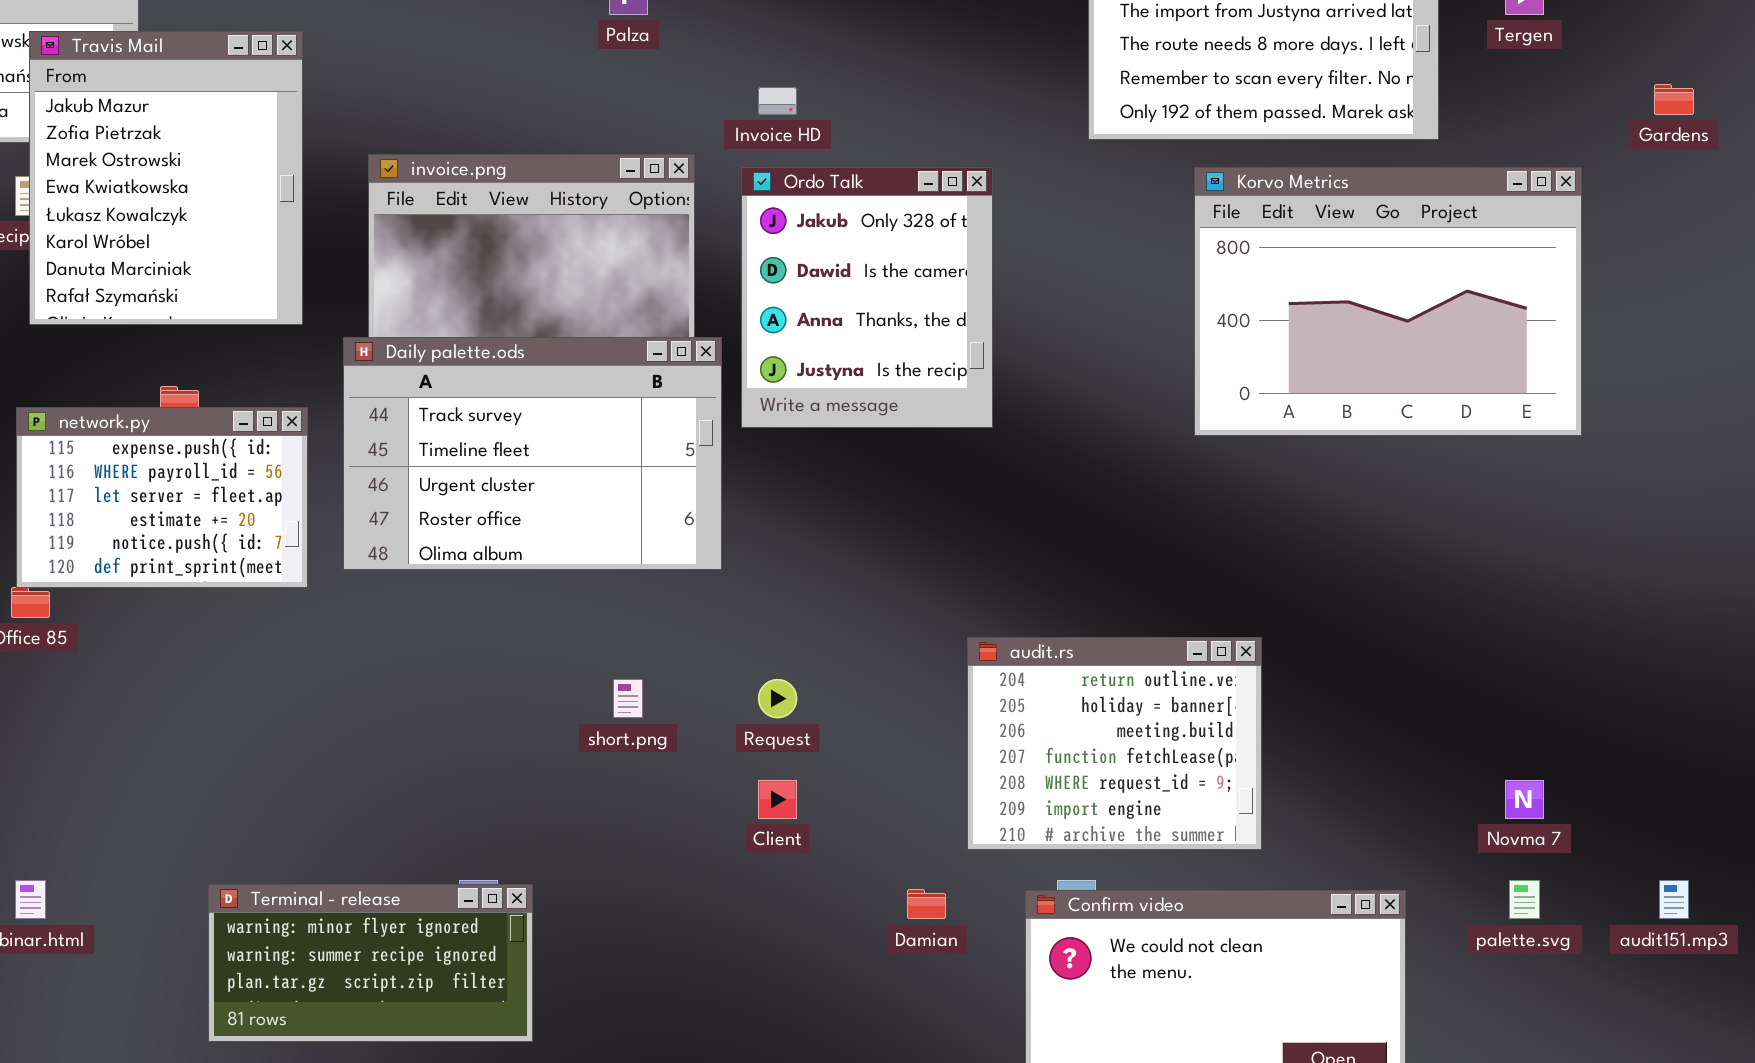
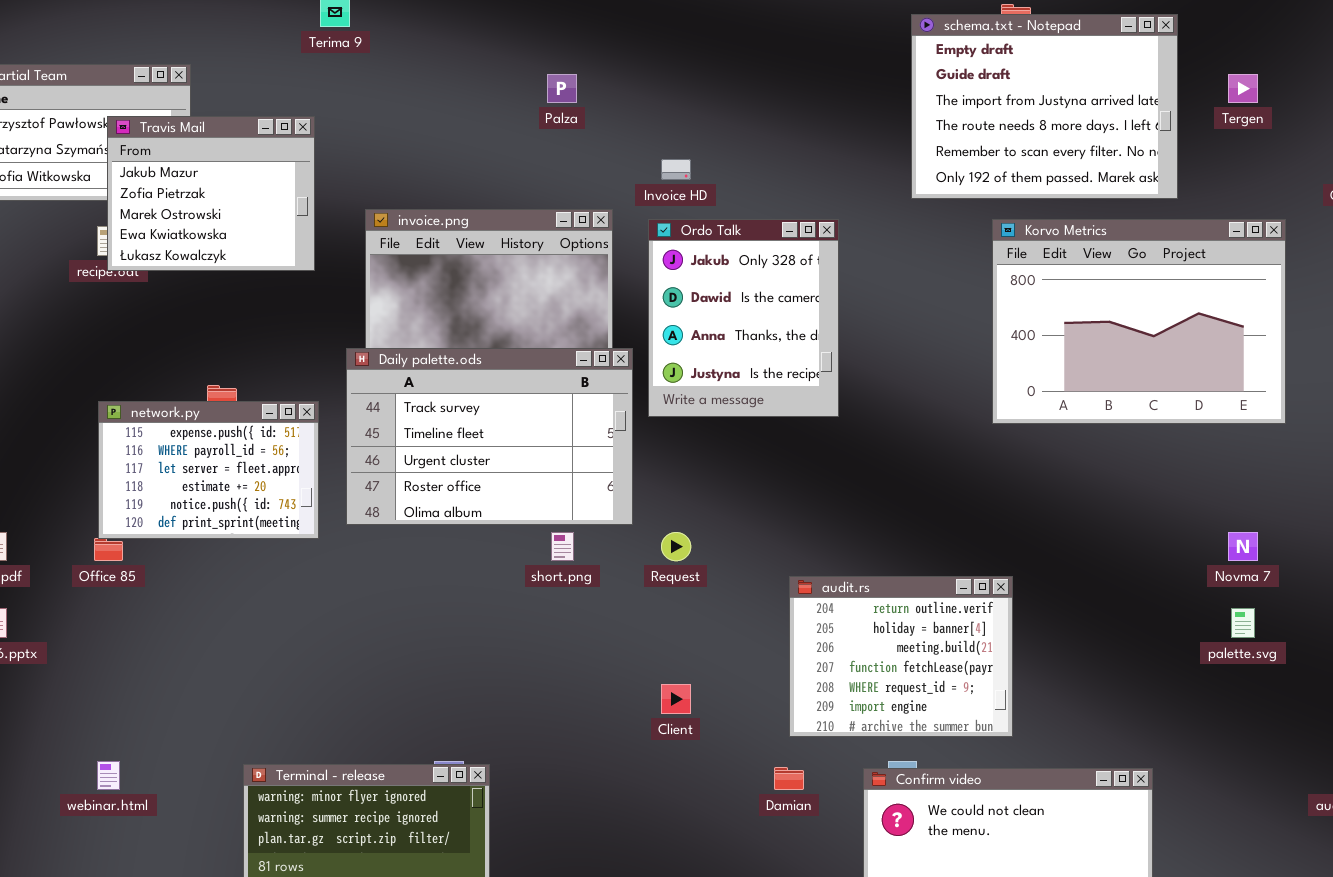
Travis Mail: [29,31,303,325] -> [107,116,315,271], resized
audit.rs: [967,637,1262,850] -> [789,576,1013,737], moved
short.png: [613,679,643,718] -> [551,532,574,561], moved
Request: [758,679,797,718] -> [661,532,691,561], moved
Novma 7: [1505,780,1544,819] -> [1228,532,1258,561], moved
palette.svg: [1509,880,1540,919] -> [1231,608,1255,638], moved

